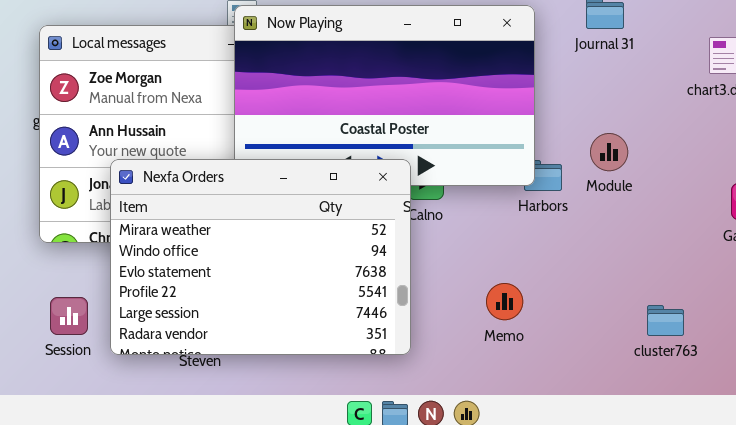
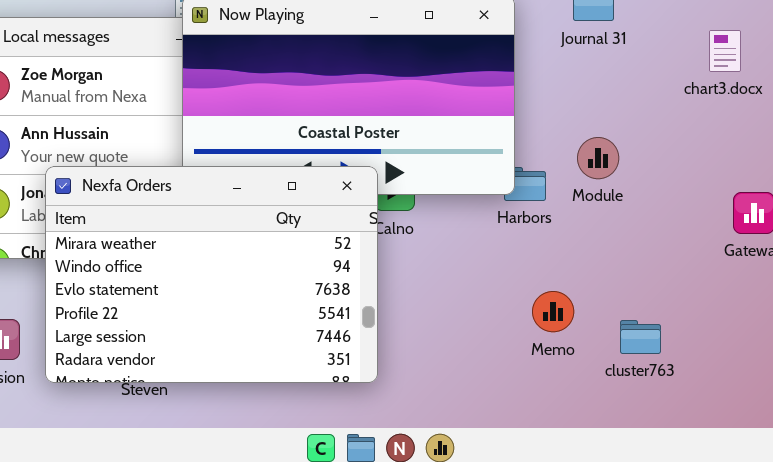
Memo: [486,283,523,320] -> [532,291,574,332], moved
cluster763: [647,305,684,336] -> [620,320,661,354], moved

